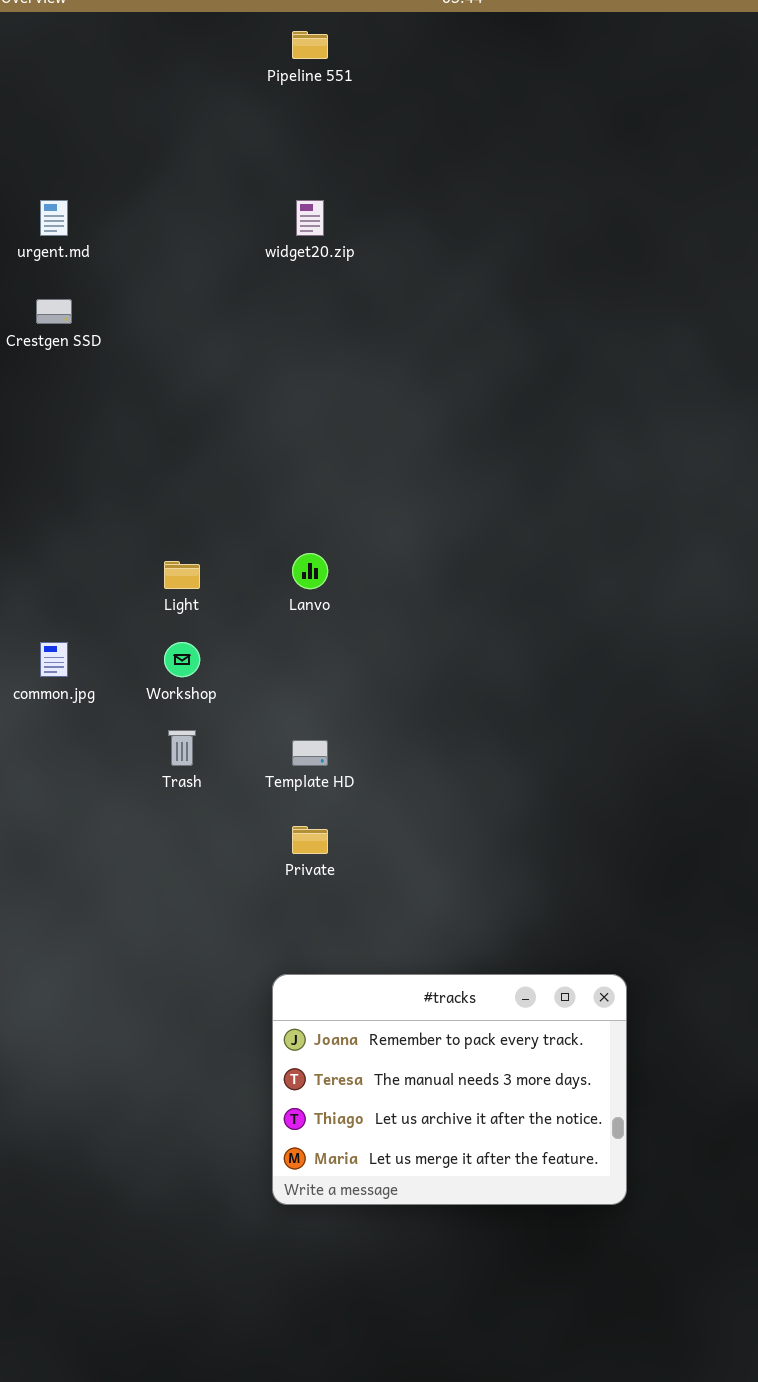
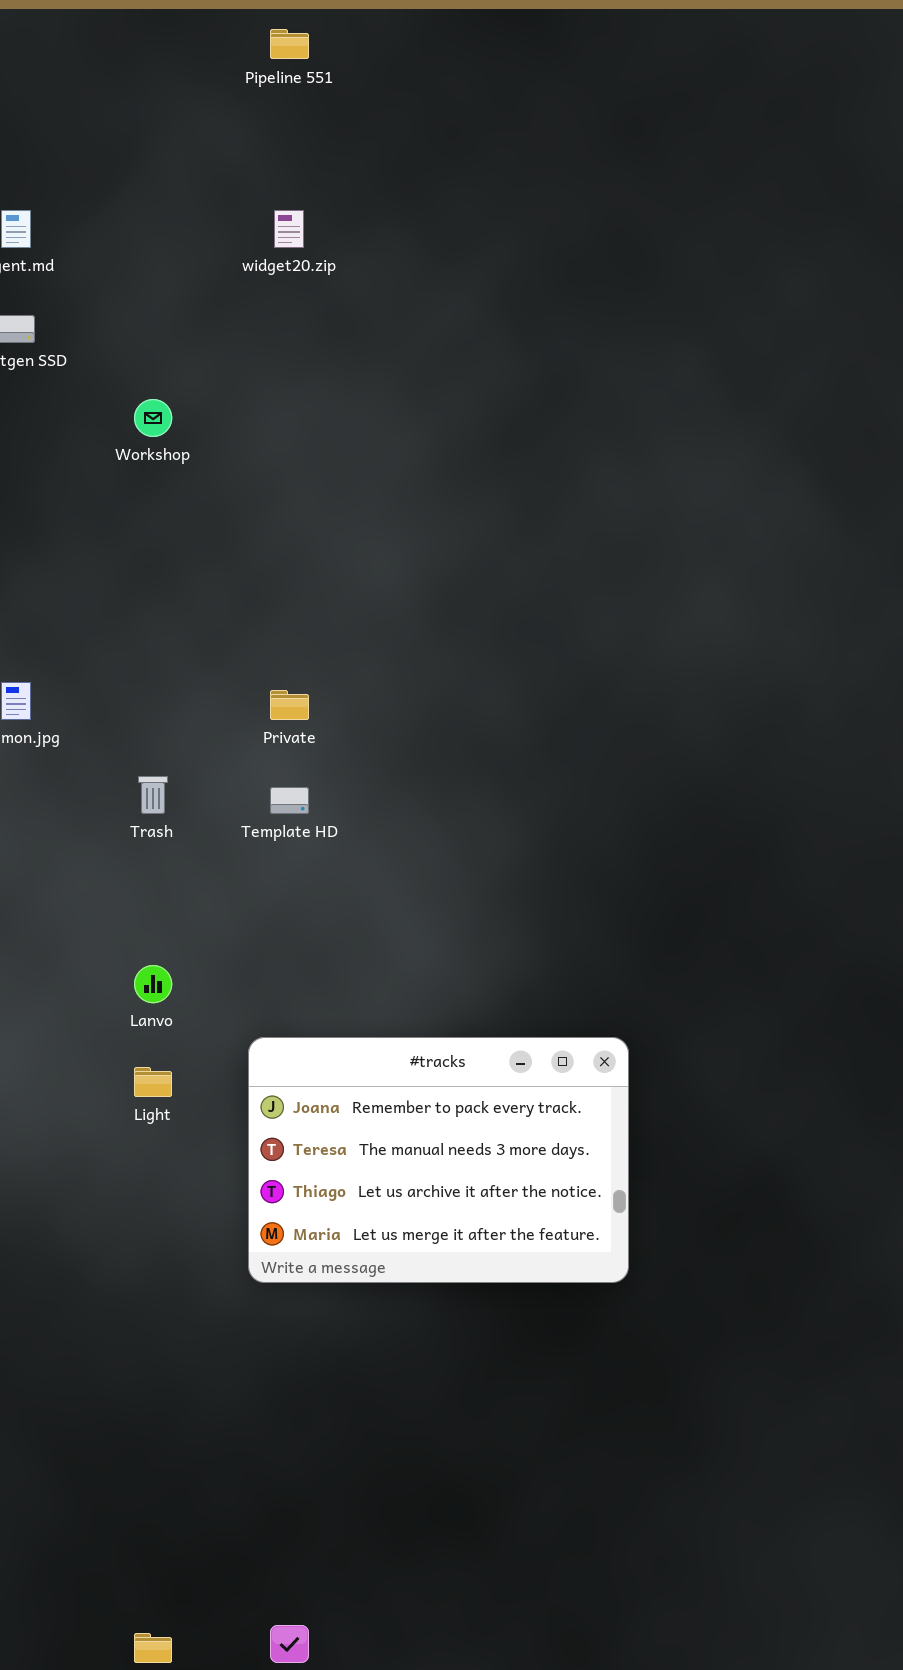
Lanvo: [292,553,328,589] -> [134,965,172,1003], moved
Light: [164,561,200,589] -> [134,1067,172,1097], moved
Workshop: [164,642,200,677] -> [134,399,172,437], moved
Private: [292,826,328,854] -> [270,690,309,720], moved

